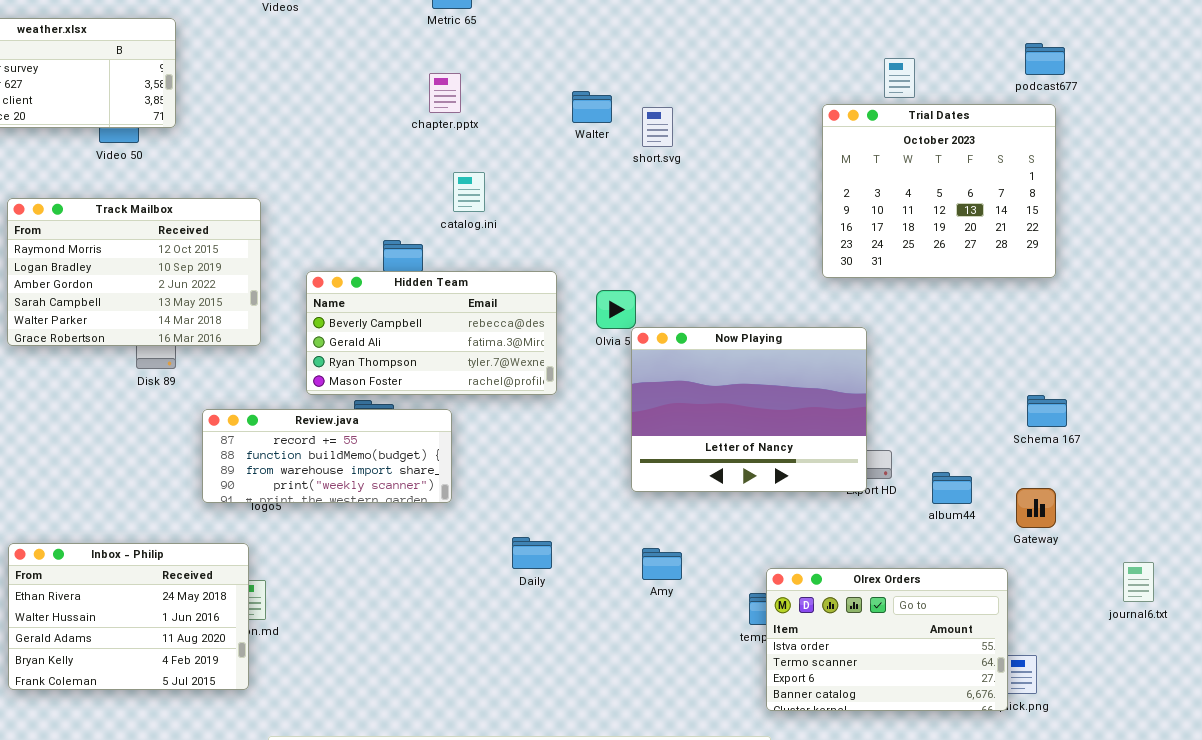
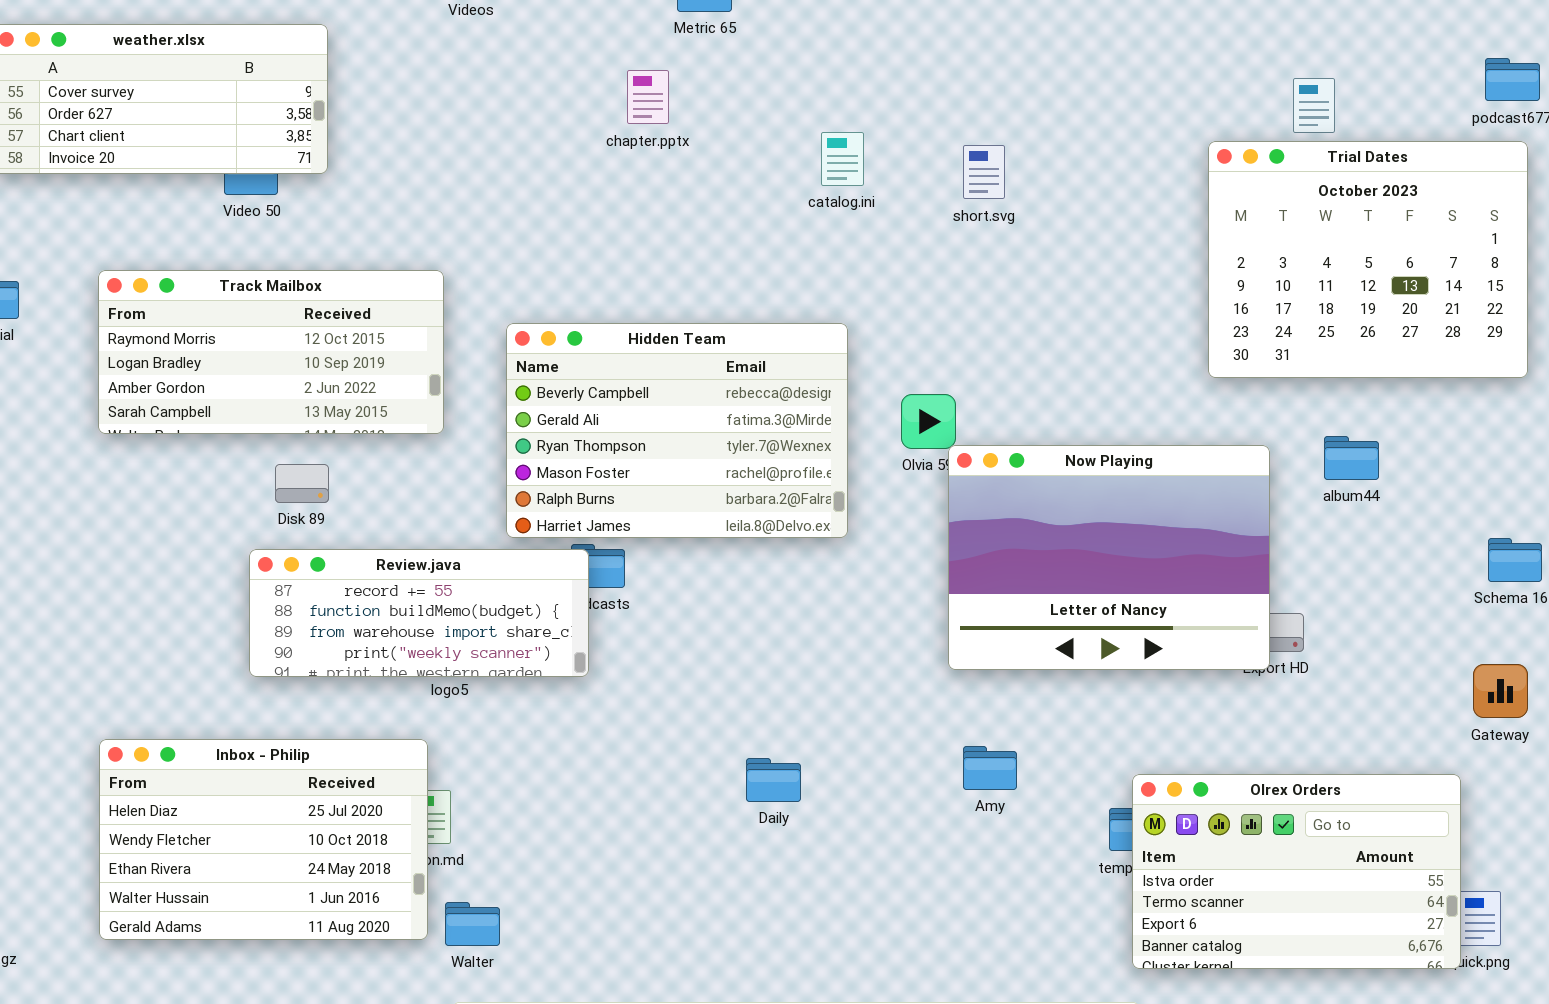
chapter.pptx: [429,73,461,113] -> [627,70,669,124], moved
Walter: [572,91,612,123] -> [445,902,500,946], moved
catalog.ini: [453,172,485,212] -> [821,132,864,186], moved
Track Mailbox: [7,198,261,346] -> [98,270,444,434], resized
Hidden Team: [306,271,557,395] -> [506,323,848,538], resized
Review.java: [202,409,452,503] -> [249,549,589,677], moved
album44: [932,472,972,504] -> [1324,436,1379,480], moved
Daily: [512,537,552,569] -> [746,758,801,802], moved
Inbox - Philip: [8,543,249,690] -> [99,739,428,940], scrolled up 2 rows

